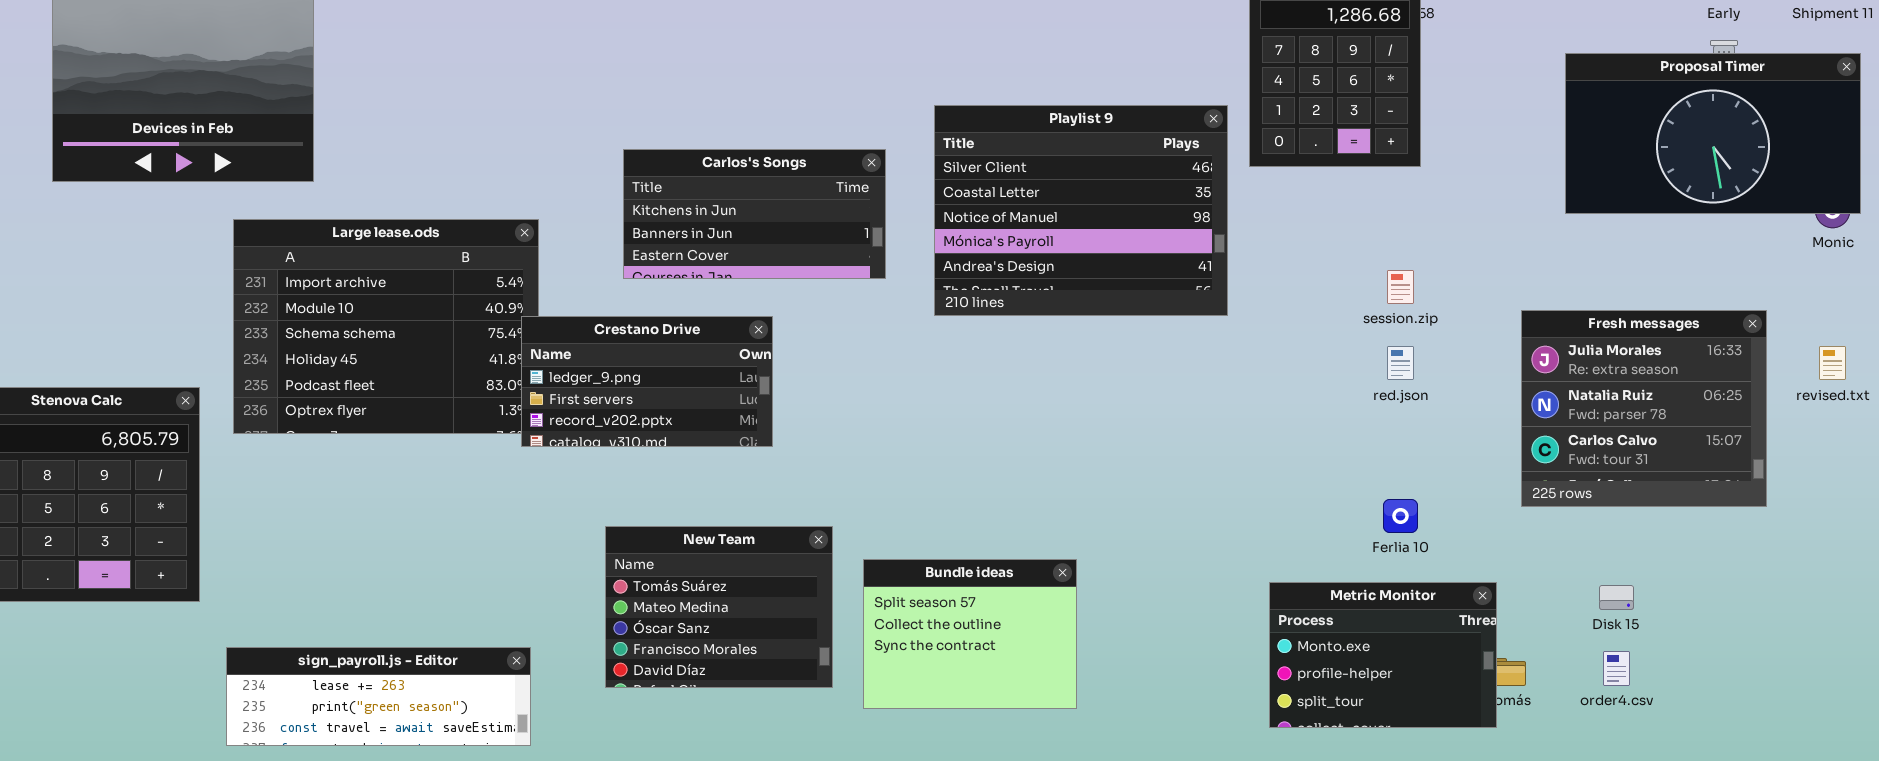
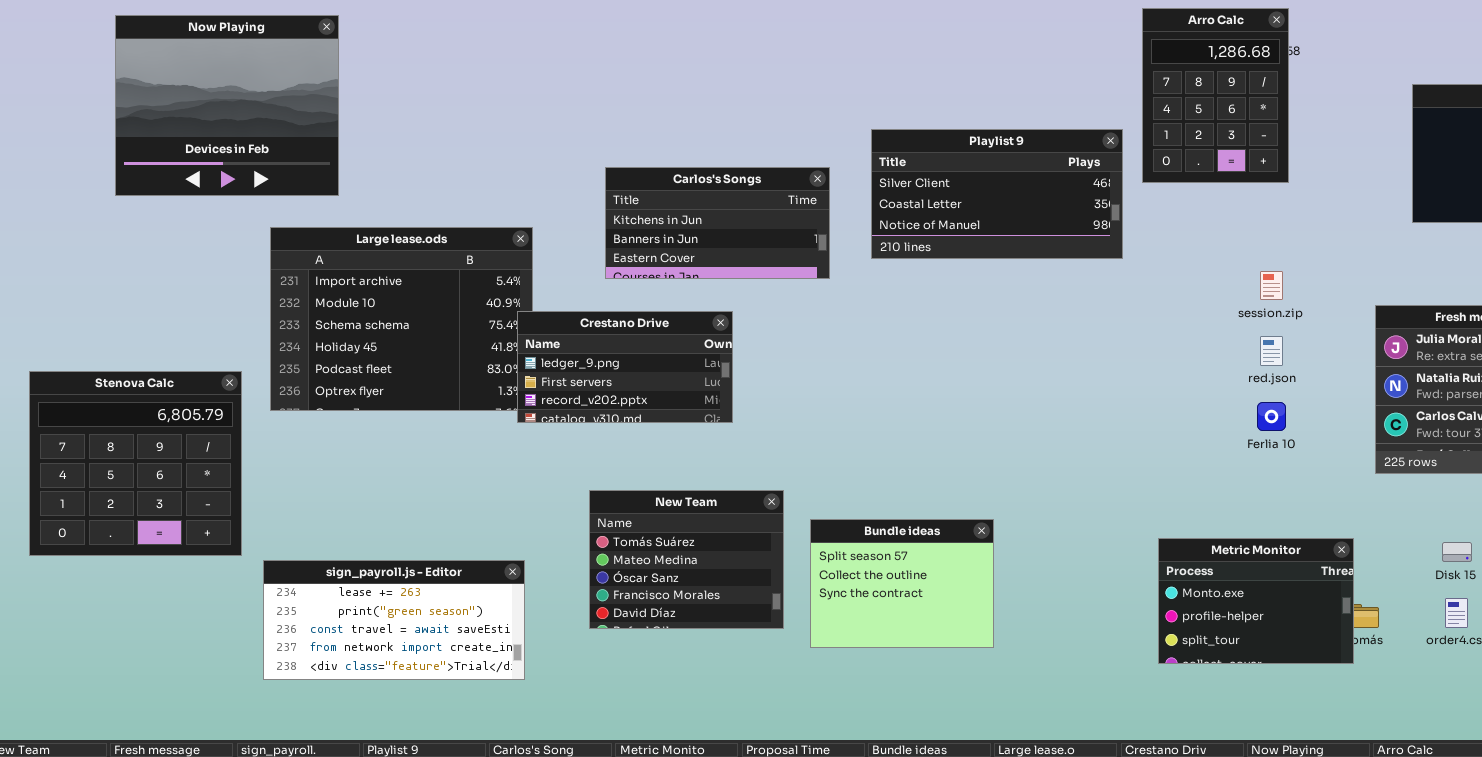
Playlist 9: [934,105,1228,316] -> [871,129,1123,259], resized
Ferlia 10: [1383,499,1418,533] -> [1257,402,1286,431], moved
sign_payroll.js - Editor: [226,647,531,746] -> [263,560,525,680], resized

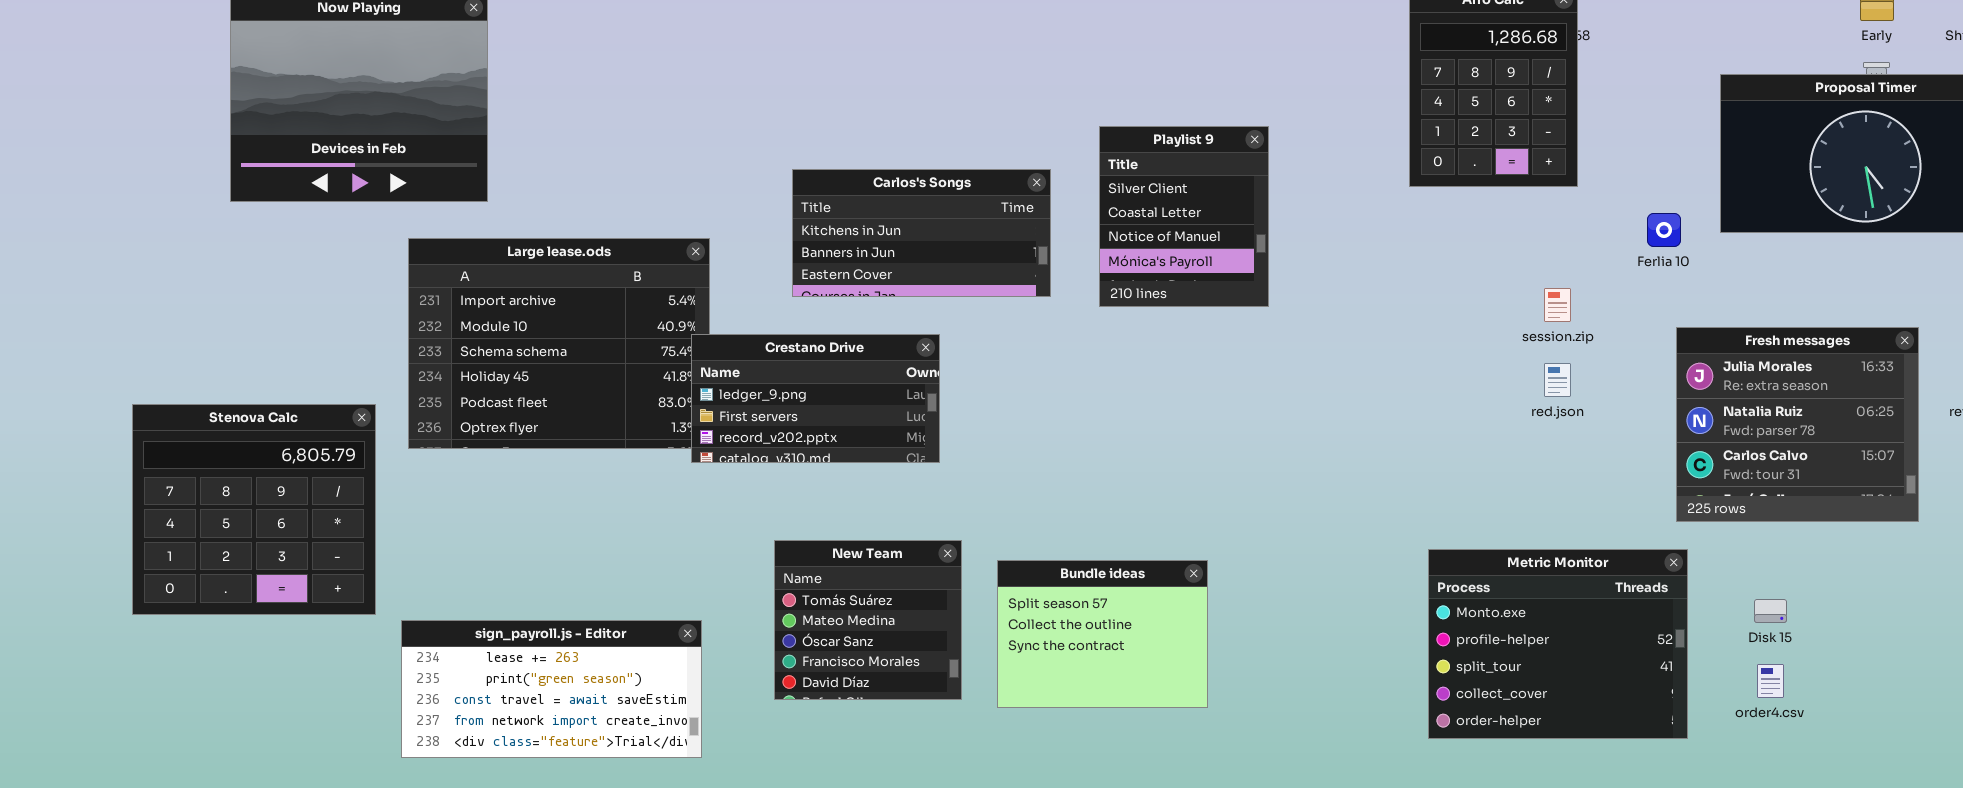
Playlist 9: [871,129,1123,259] -> [1099,126,1269,307], resized
Ferlia 10: [1257,402,1286,431] -> [1647,213,1681,247], moved
New Team: [589,490,784,629] -> [774,540,962,700], resized
Bundle ideas: [810,519,994,648] -> [997,560,1208,708], moved
Metric Monitor: [1158,538,1354,664] -> [1428,549,1688,739], resized

